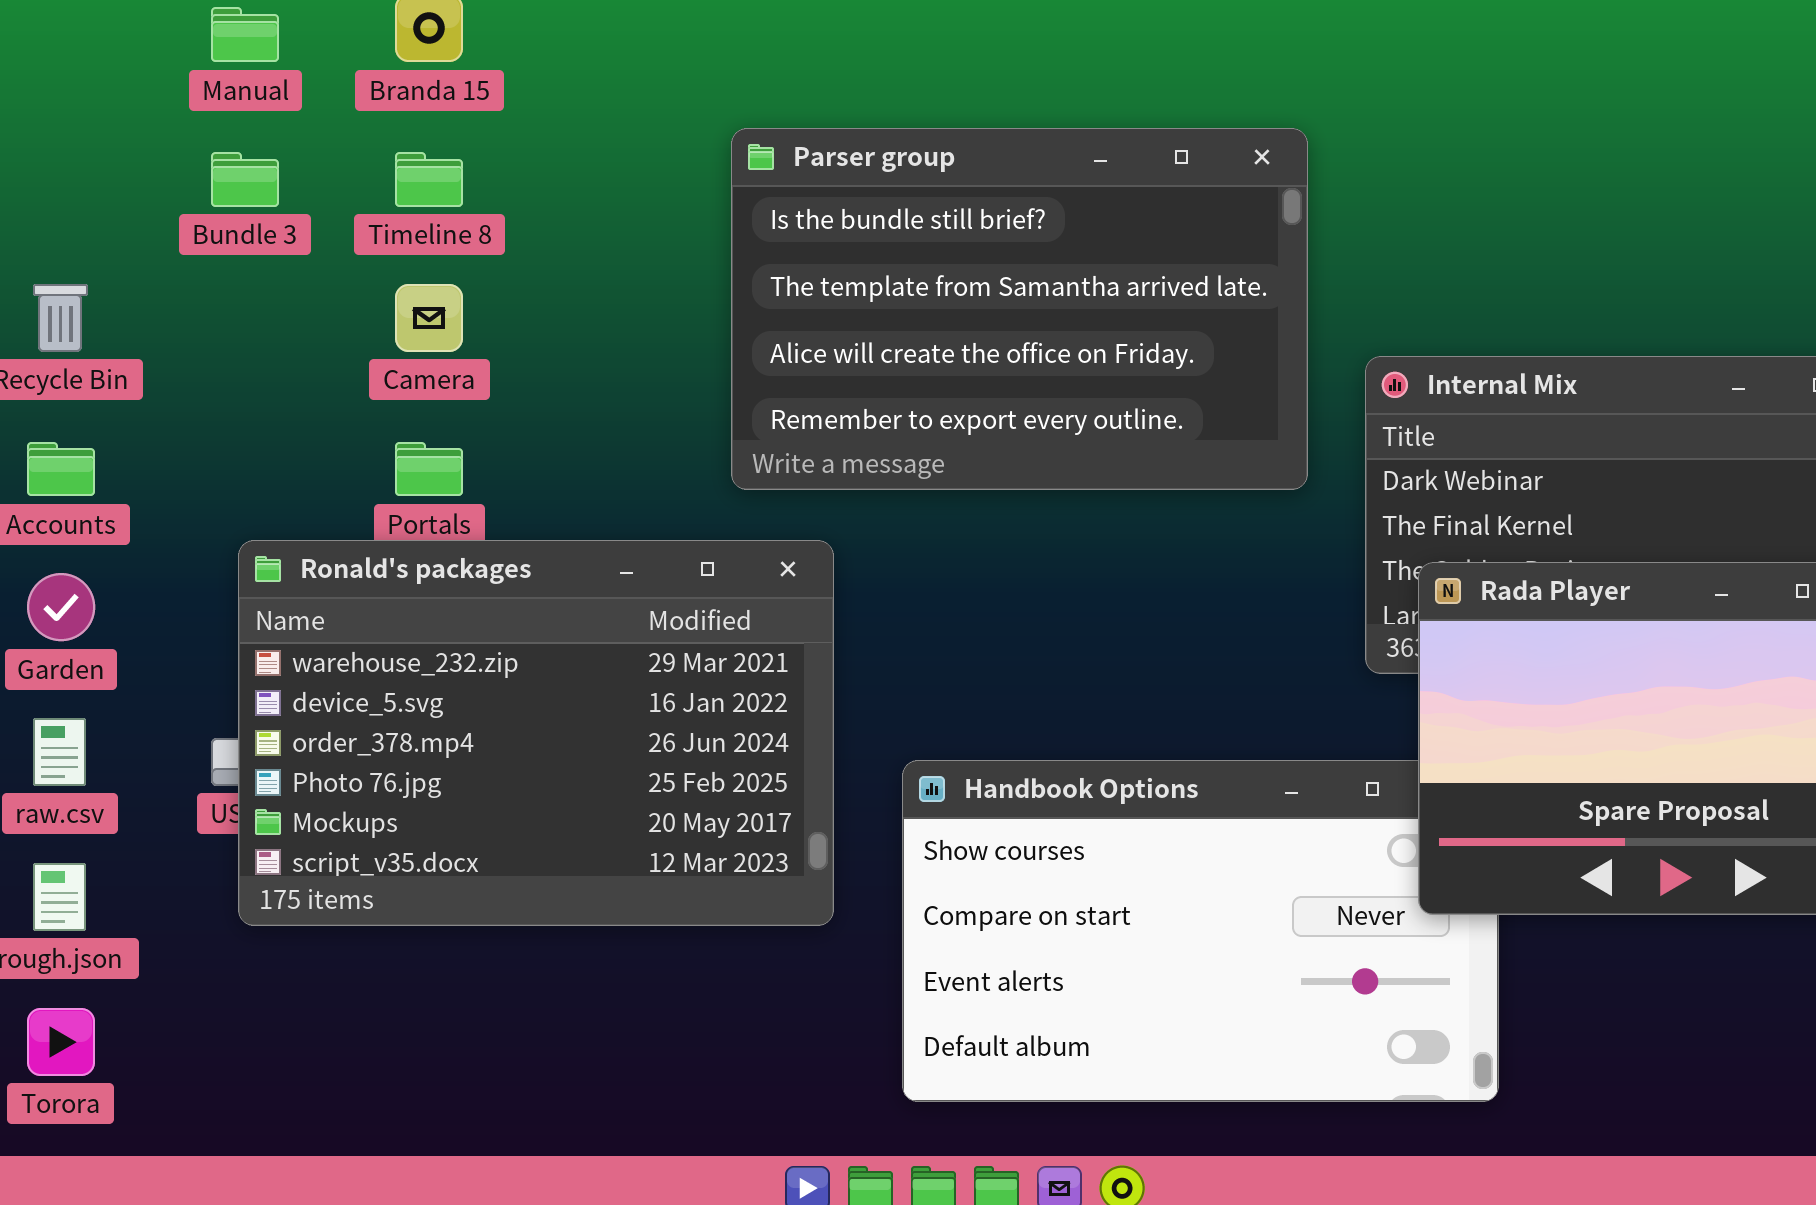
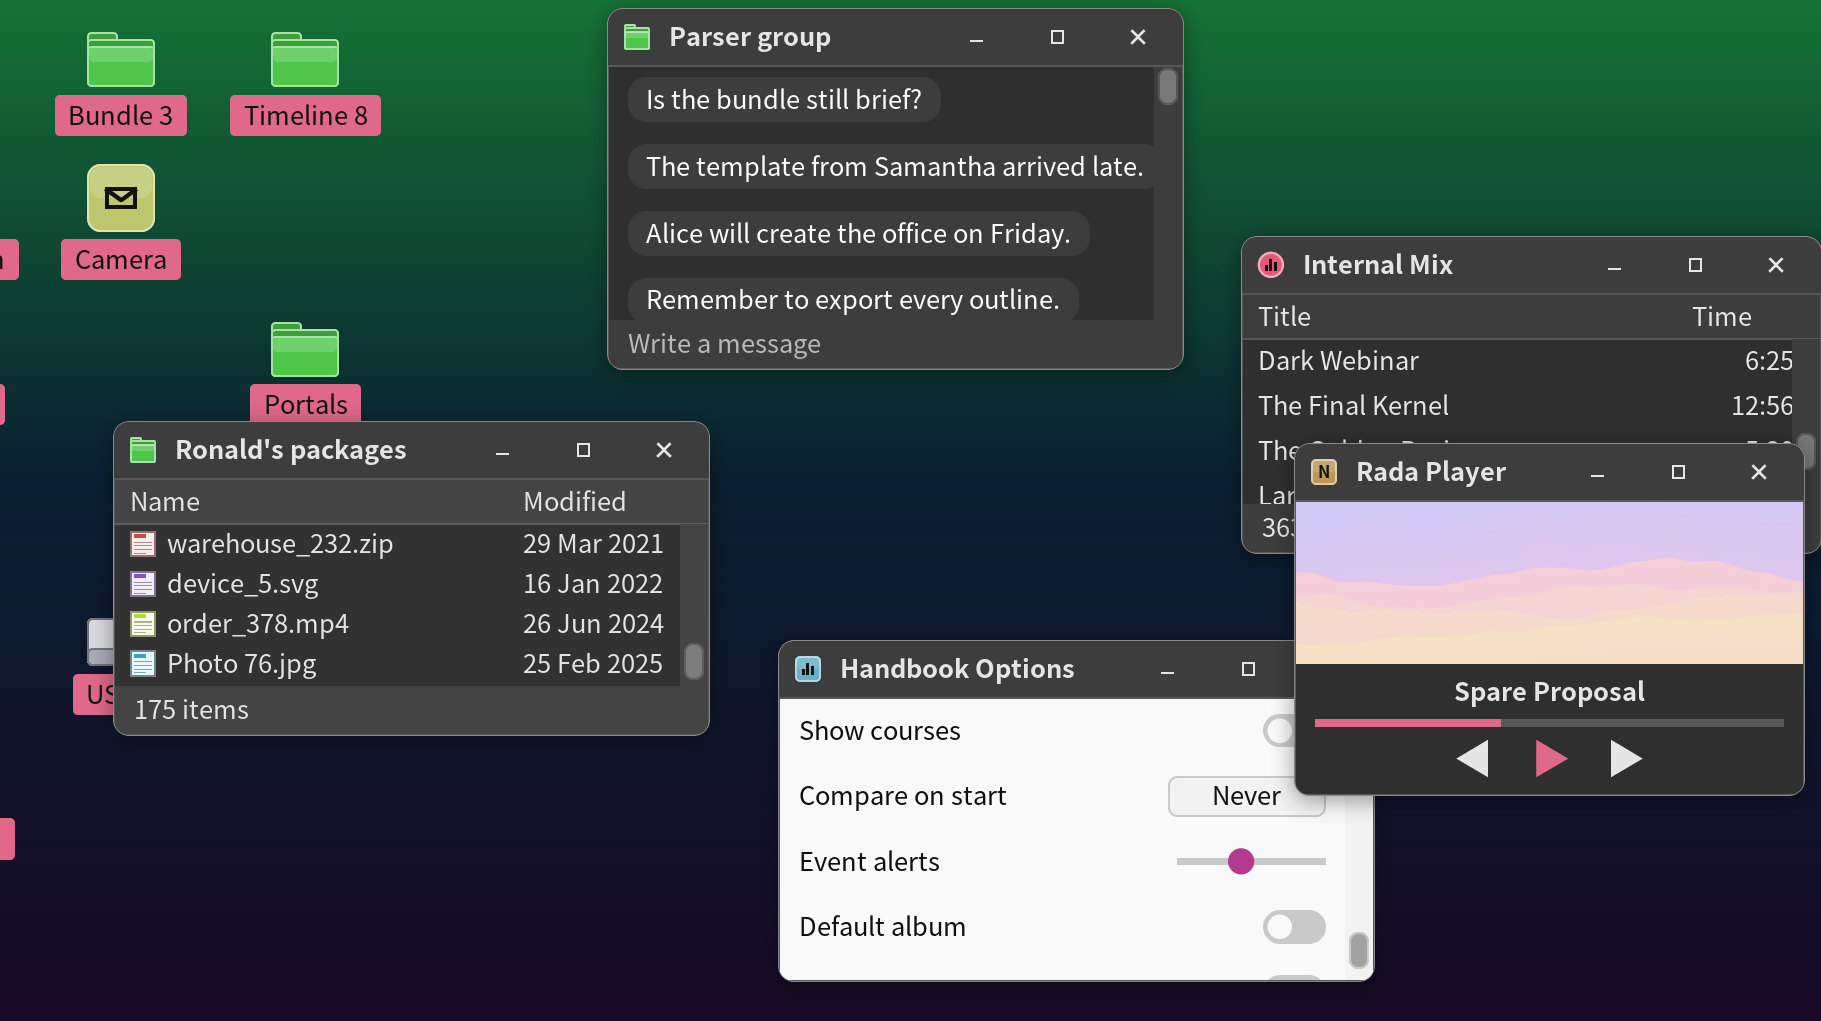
Camera: [395,284,463,352] -> [87,164,155,232], moved
Ronald's packages: [238,540,834,926] -> [113,421,710,736], resized

